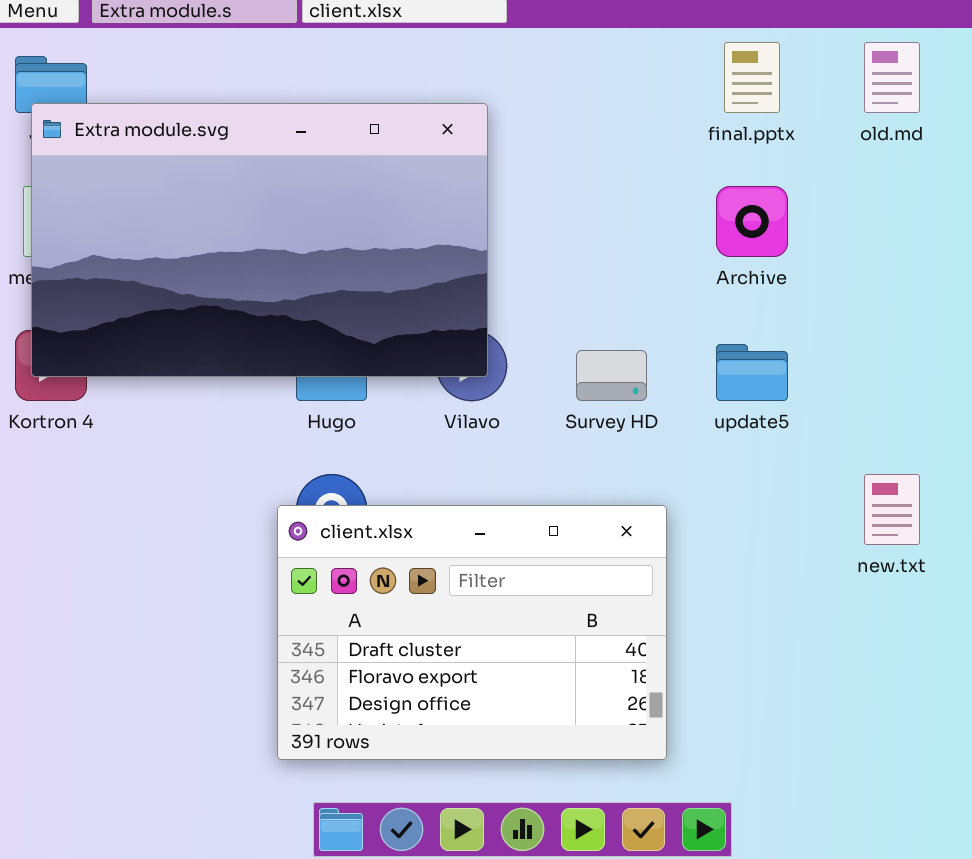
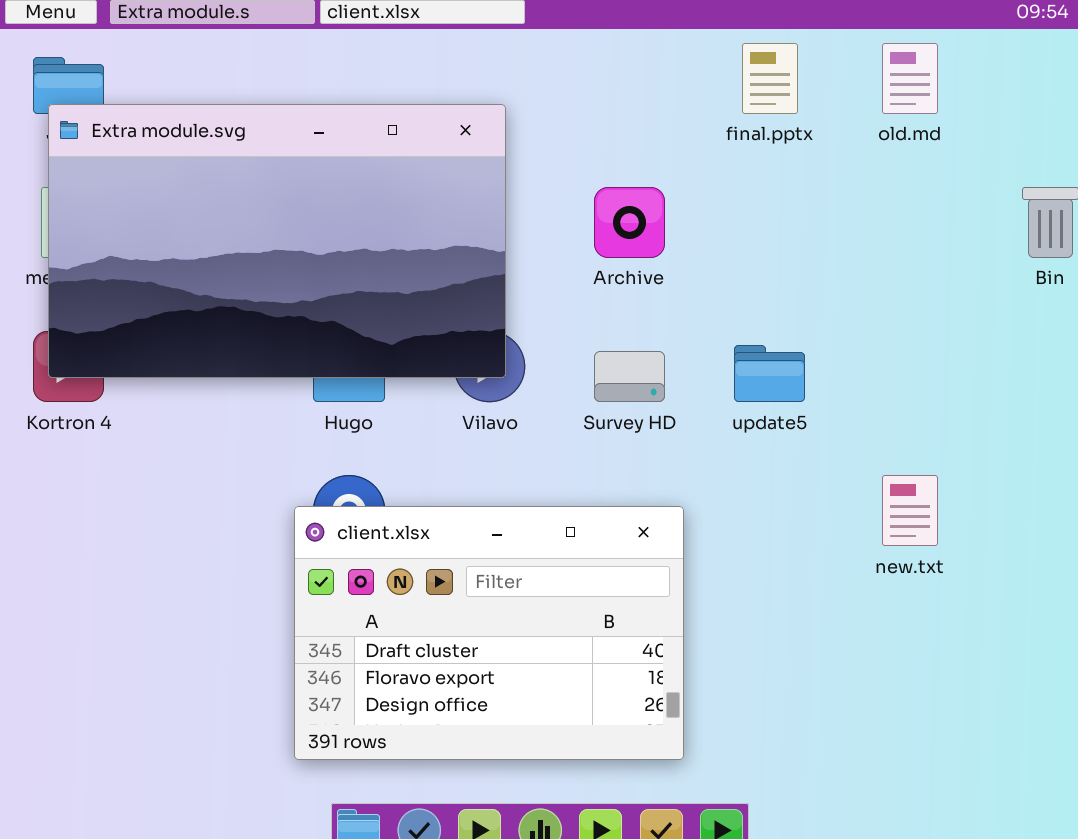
Archive: [716,186,788,257] -> [594,187,665,258], moved

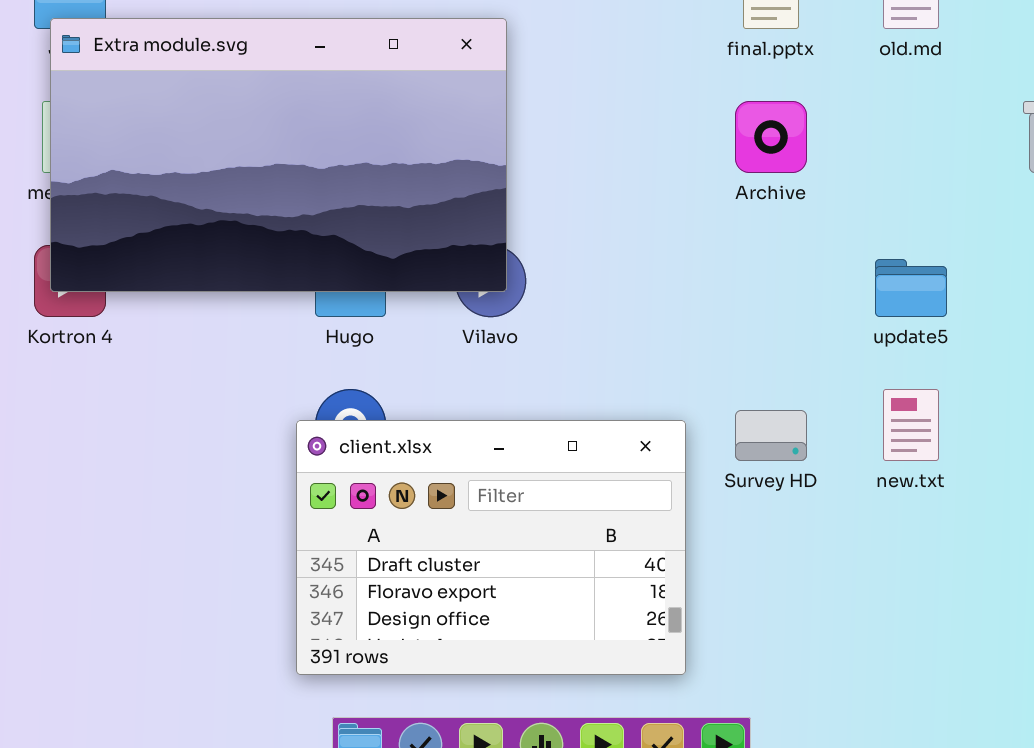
Archive: [594,187,665,258] -> [735,101,807,173], moved
update5: [734,345,805,402] -> [875,259,947,317], moved
Survey HD: [594,351,665,402] -> [735,410,807,461], moved

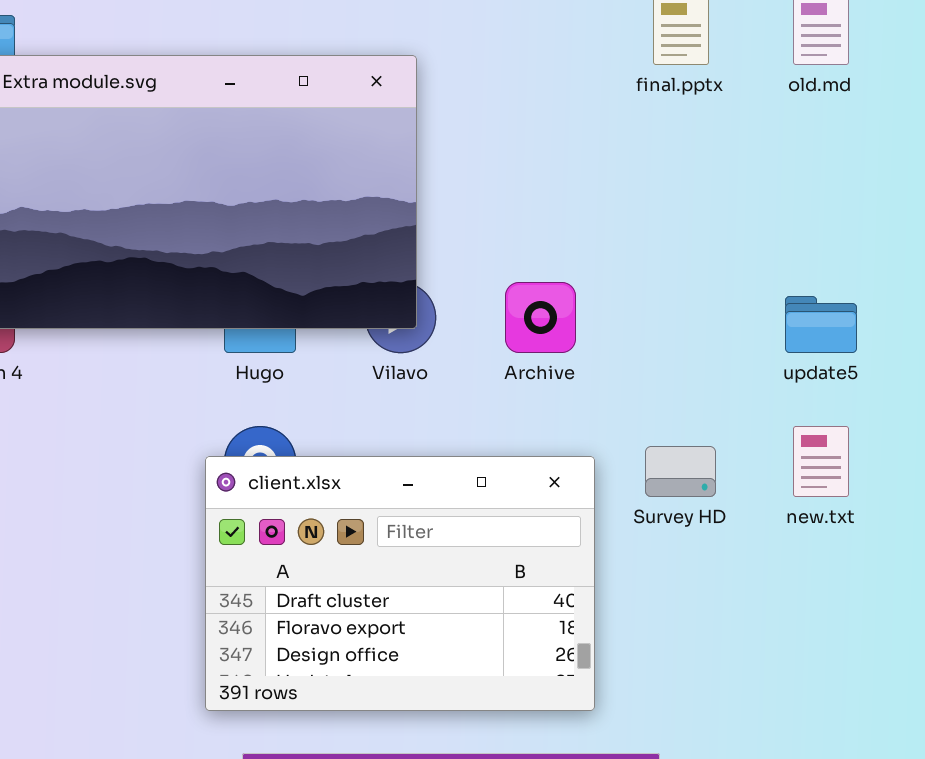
Archive: [735,101,807,173] -> [505,282,576,353], moved

